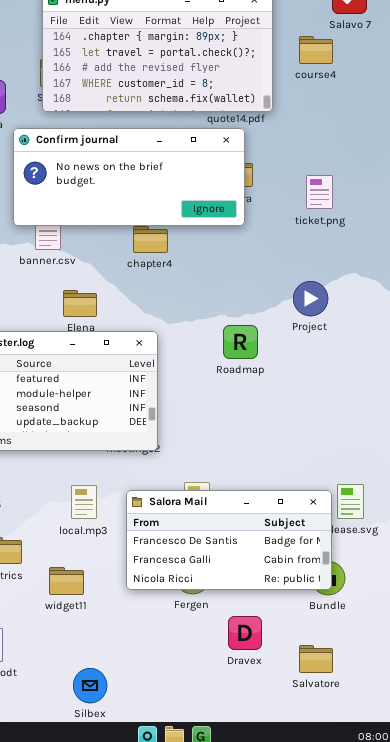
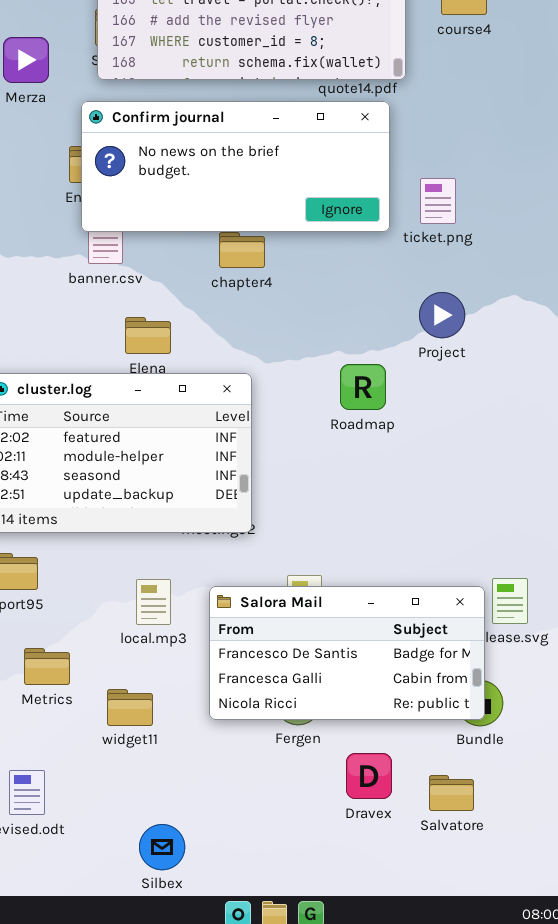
Confirm journal: [13,128,245,226] -> [81,101,390,232], moved
ticket.png: [306,175,333,209] -> [420,178,456,224], moved
Project: [293,281,328,316] -> [419,292,465,338], moved
Salvatore: [299,645,333,673] -> [429,775,474,811], moved

